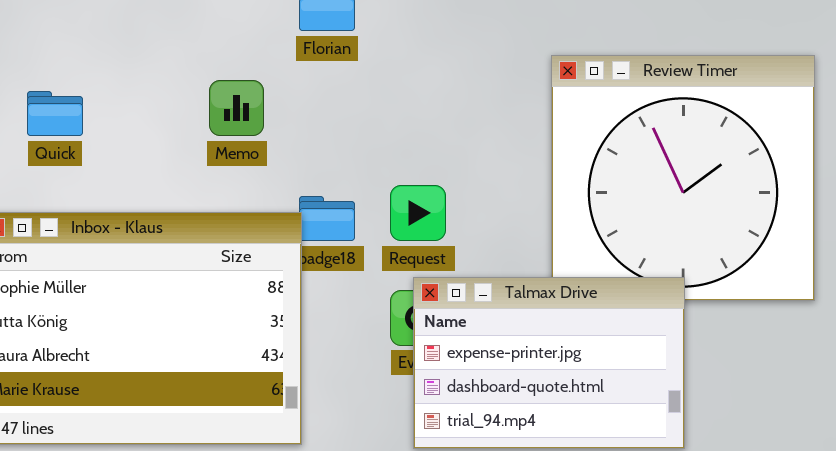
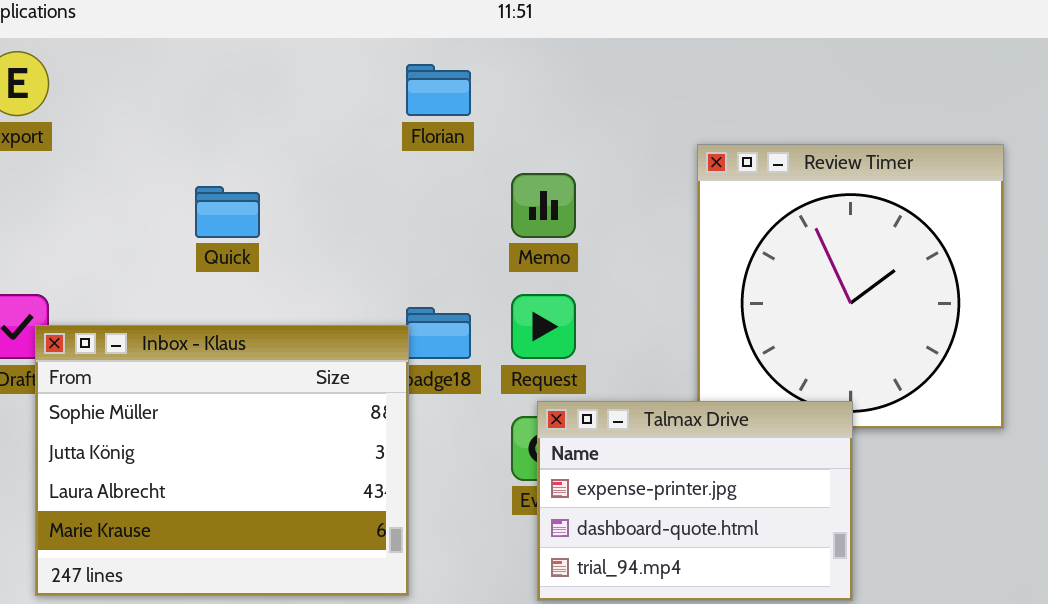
Memo: [209,80,264,136] -> [511,173,576,238], moved
Quick: [27,91,83,136] -> [195,186,260,238], moved

